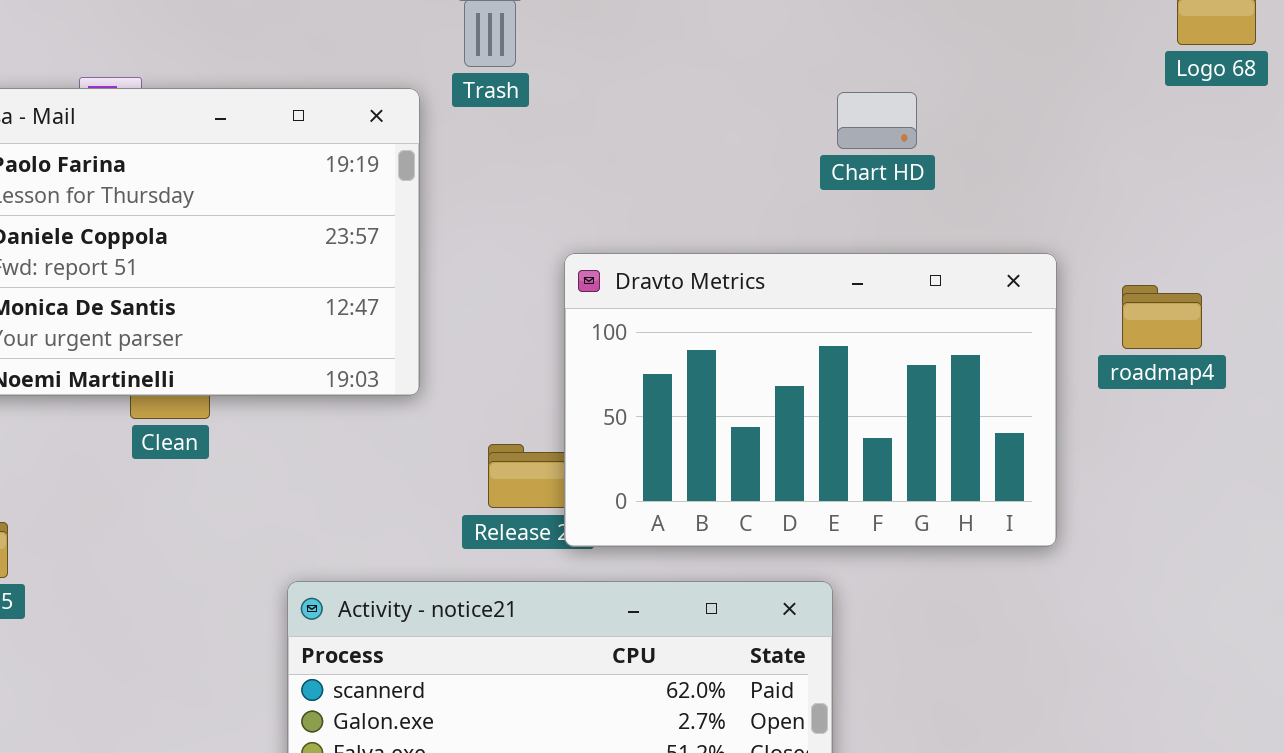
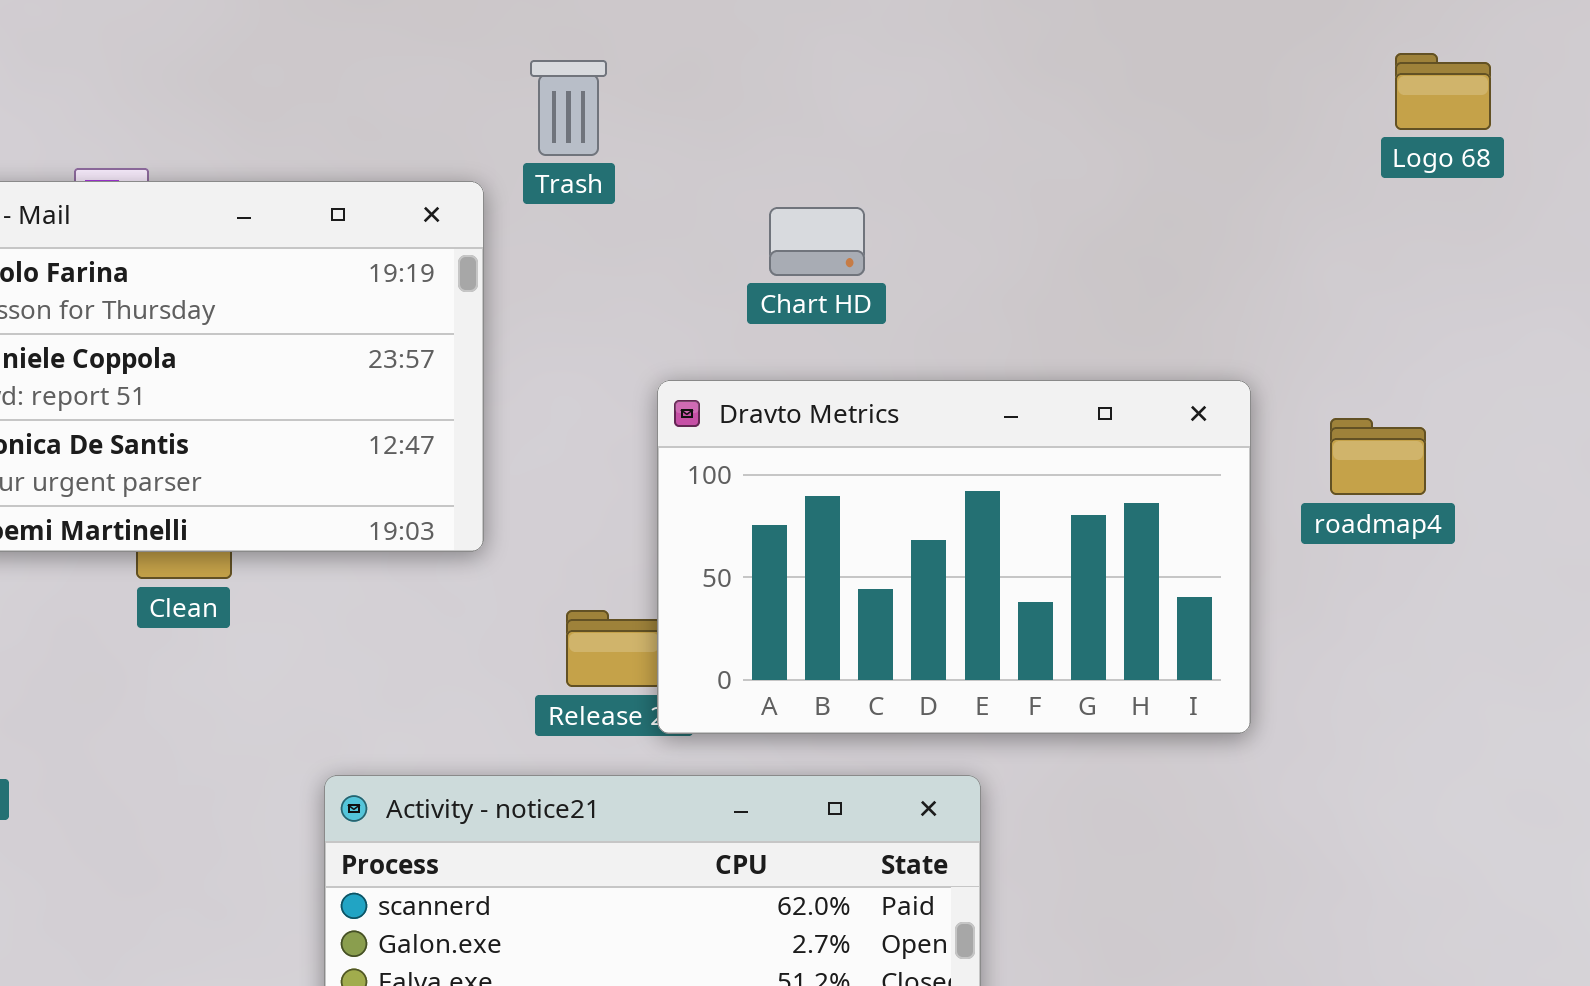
Chart HD: [837,92,917,149] -> [769,207,865,276], moved

